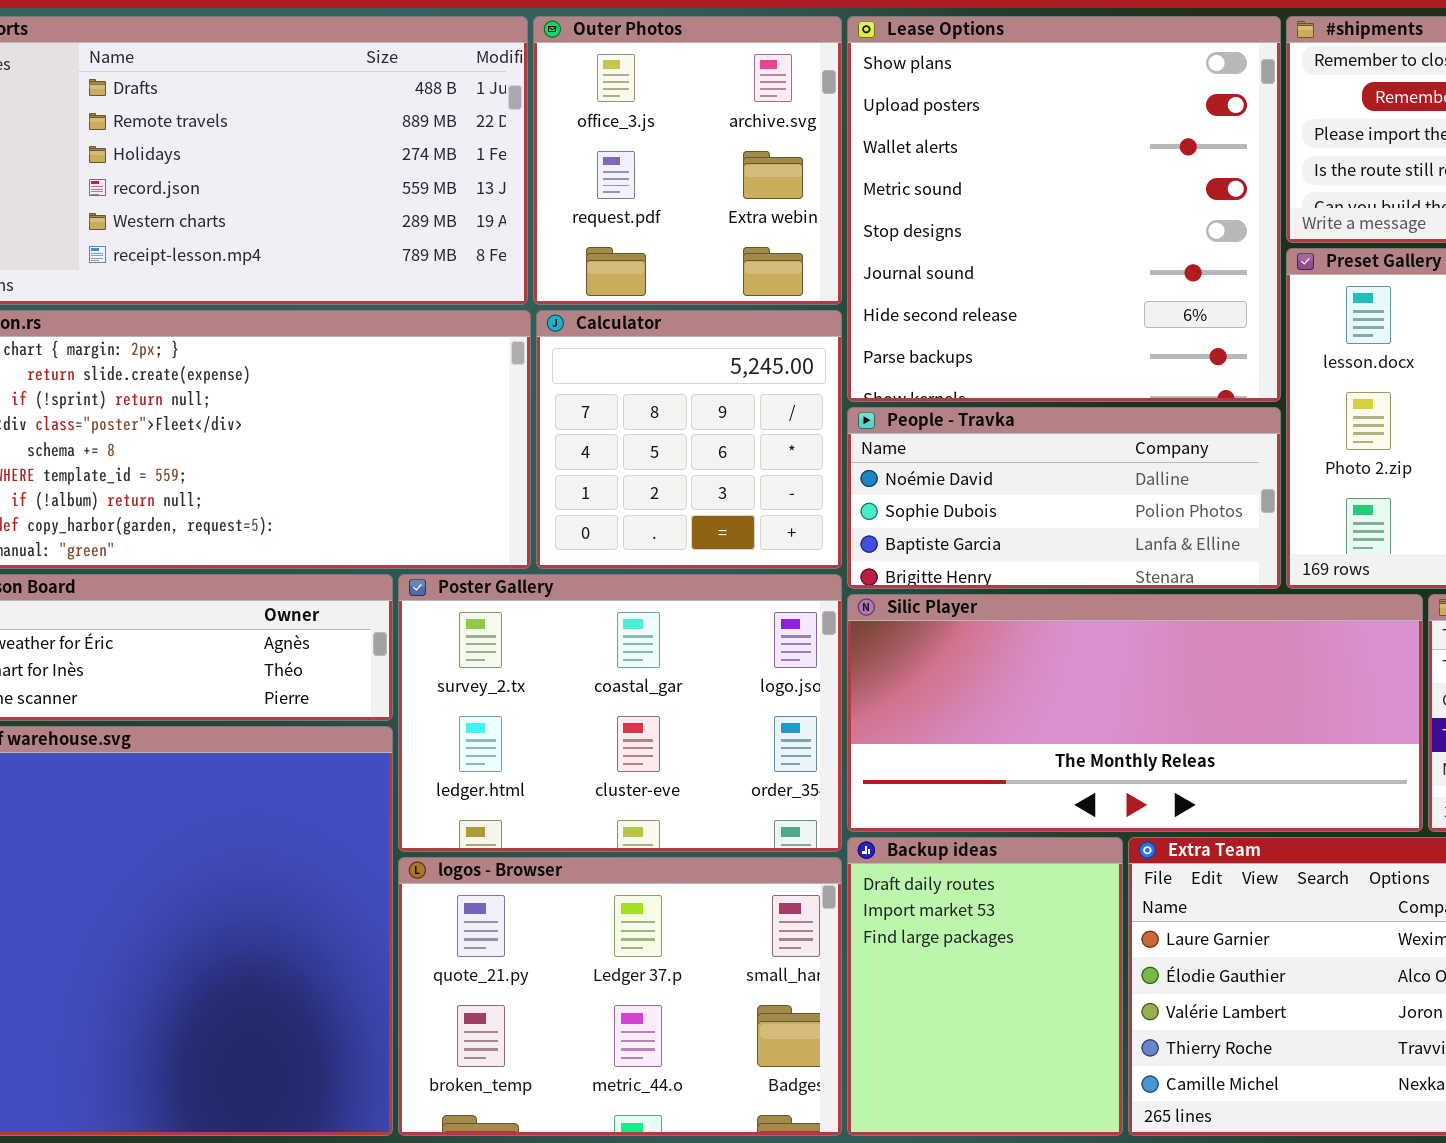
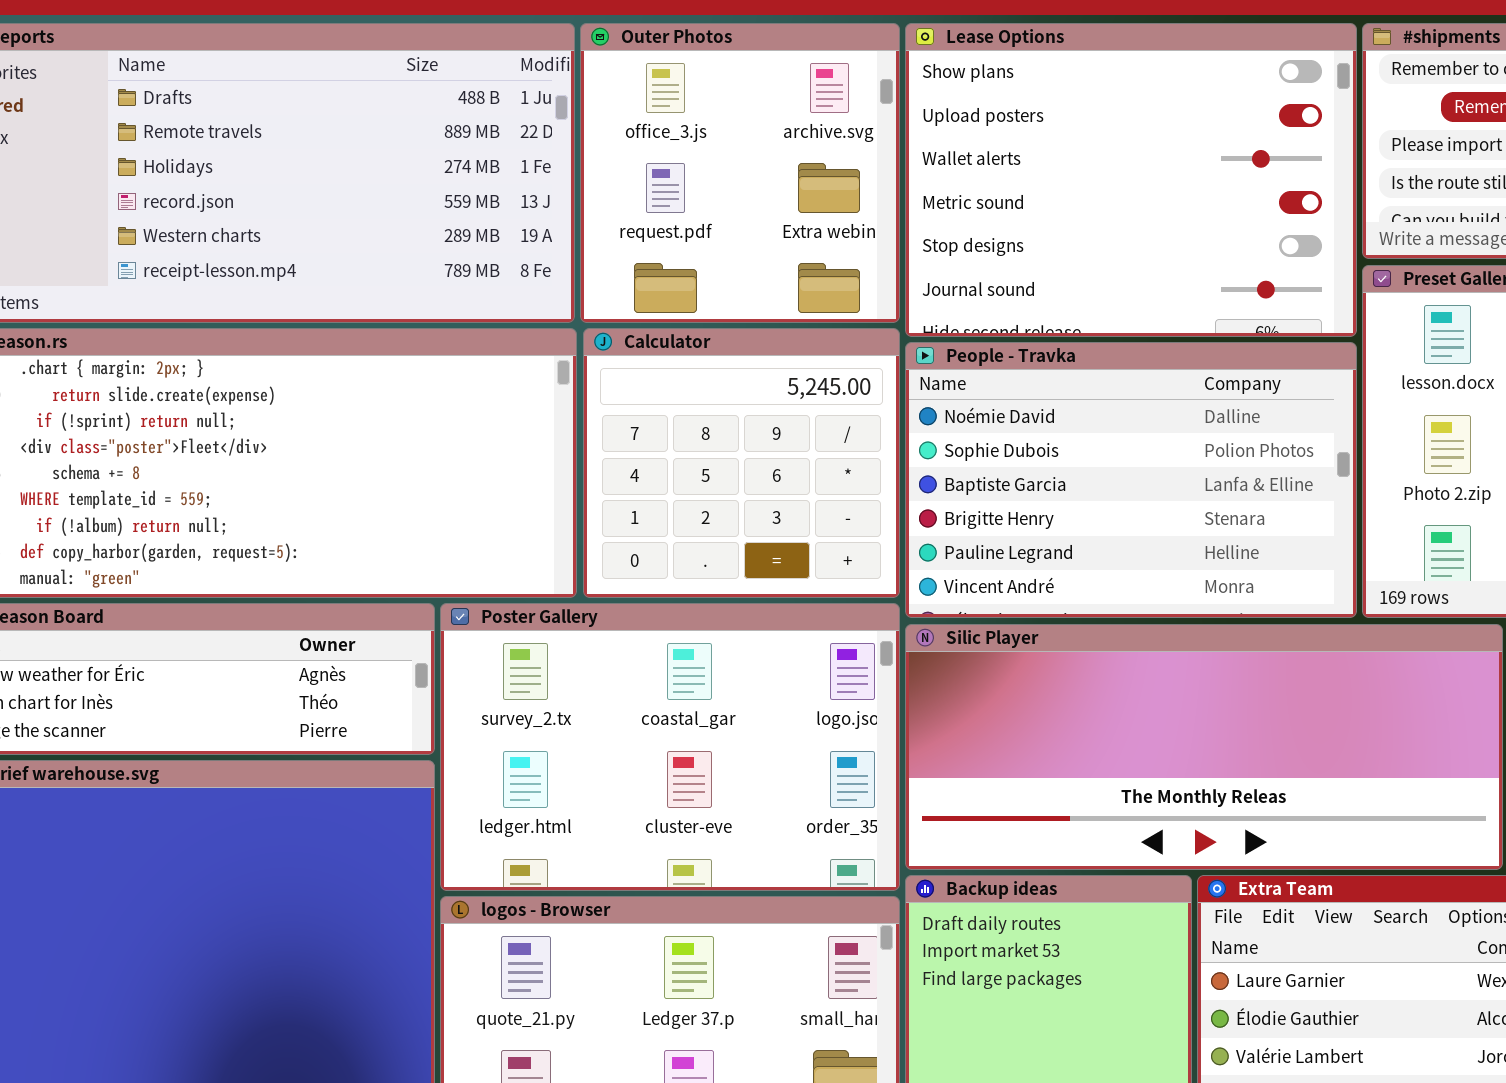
Lease Options: [847,16,1281,402] -> [905,23,1357,337], resized
People - Travka: [847,407,1281,589] -> [905,342,1357,618], resized

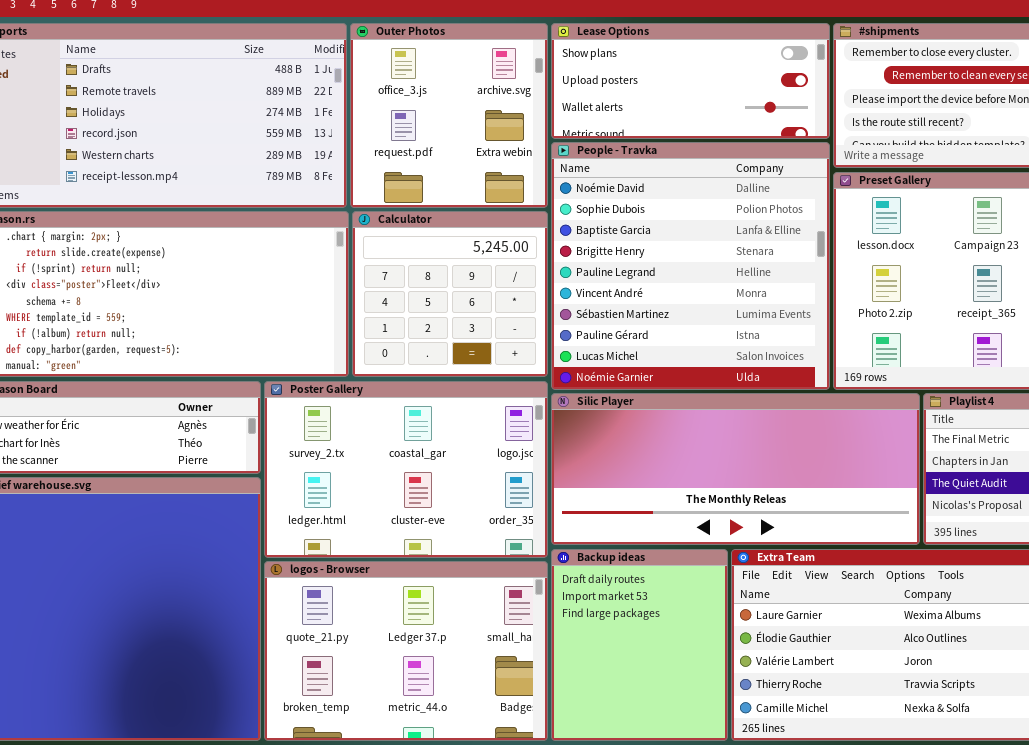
Lease Options: [905,23,1357,337] -> [551,23,830,139], resized
People - Travka: [905,342,1357,618] -> [551,142,830,390], resized

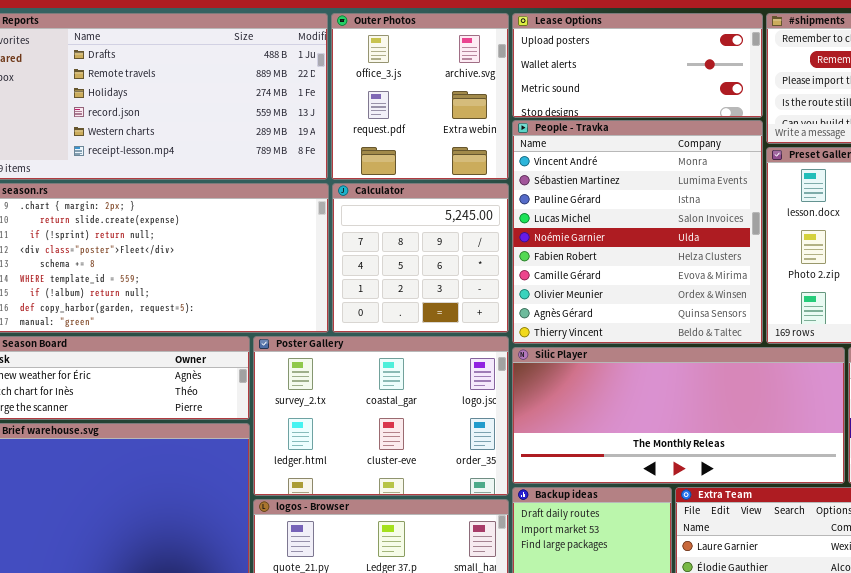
Lease Options: [551,23,830,139] -> [512,13,763,118], scrolled down 1 row
People - Travka: [551,142,830,390] -> [512,120,763,344], scrolled down 5 rows

